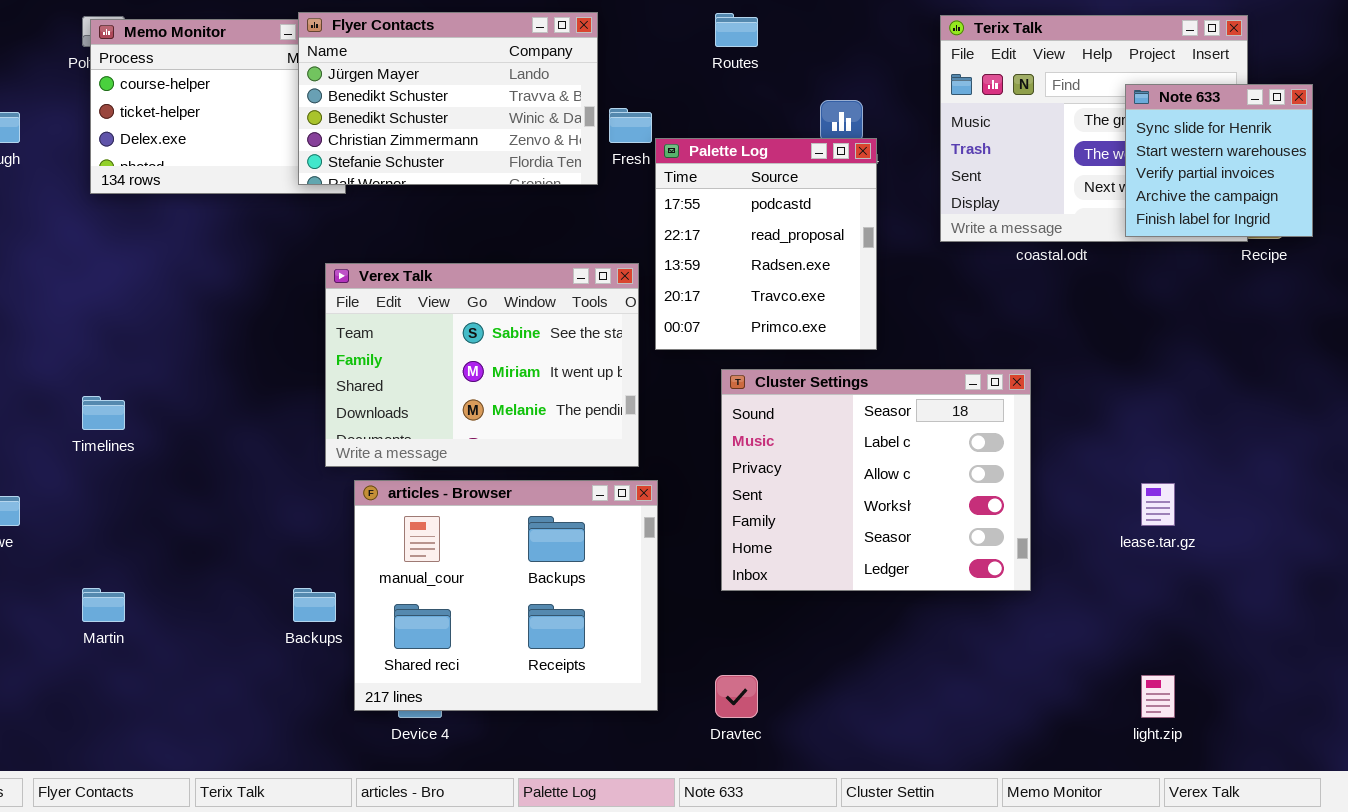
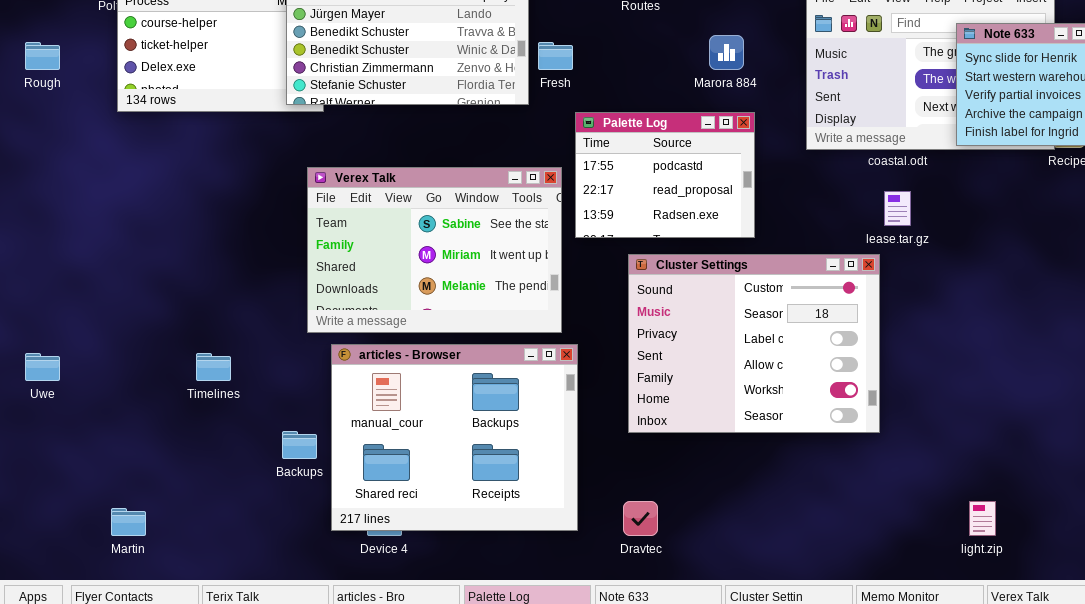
Palette Log: [655,138,877,350] -> [575,112,755,238], resized
Cluster Settings: [721,369,1031,591] -> [628,254,880,433], scrolled up 1 row
Timelines: [82,396,125,430] -> [196,353,231,381], moved
lease.tar.gz: [1141,483,1175,526] -> [884,191,911,226], moved
Martin: [82,588,125,622] -> [111,508,146,536], moved

